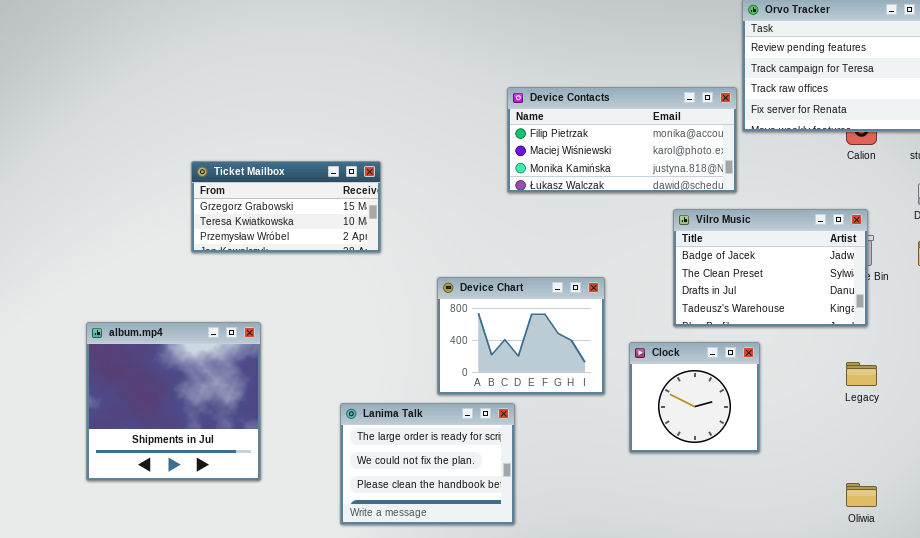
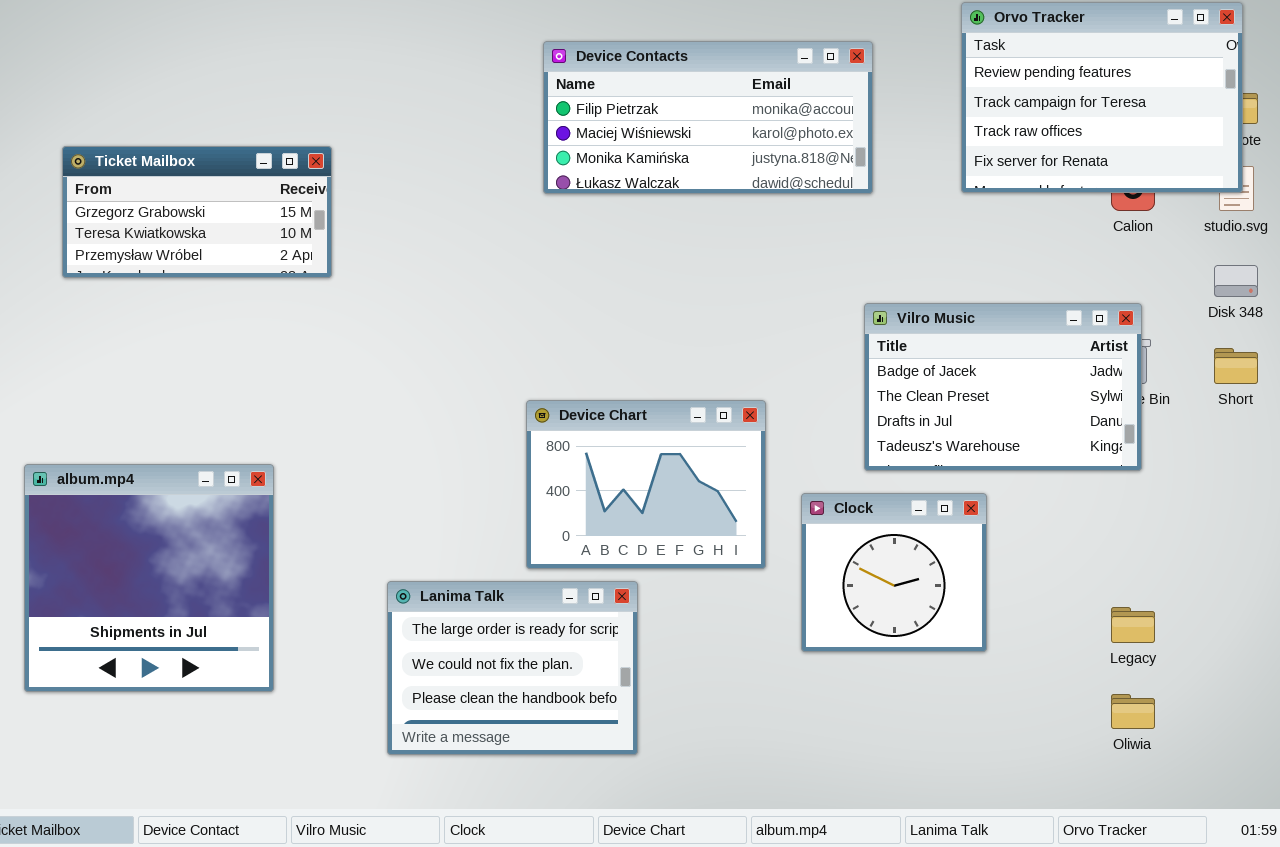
Device Contacts: [507,87,737,193] -> [543,41,873,194], moved
Ticket Mailbox: [191,161,381,253] -> [62,146,332,278], moved
Legacy: [846,362,877,386] -> [1111,607,1155,643], moved

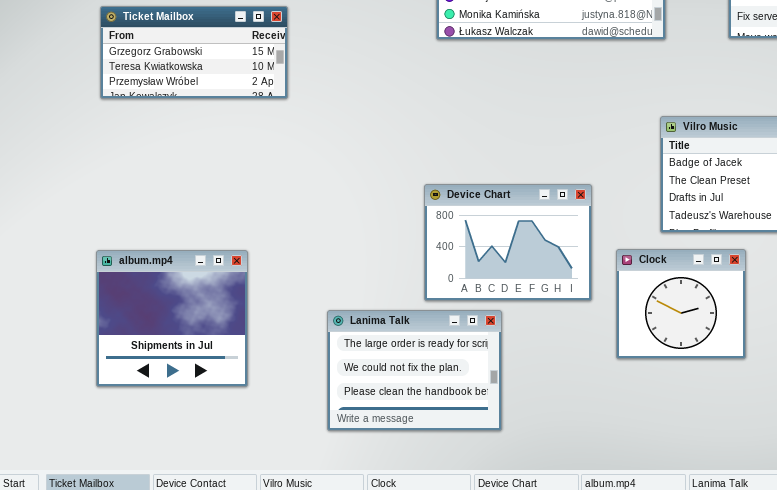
album.mp4: [24,464,274,692] -> [96,250,248,387], resized

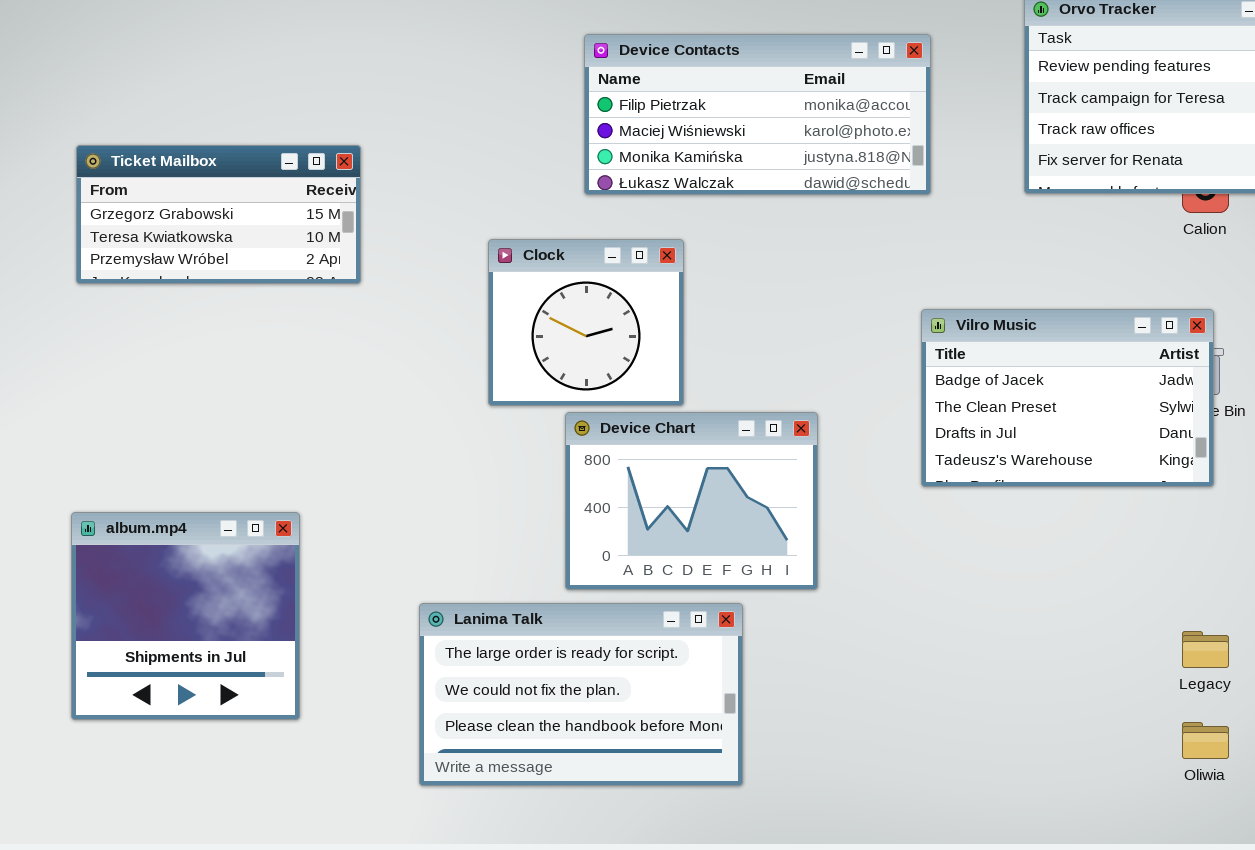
Clock: [616,249,746,359] -> [488,239,684,406], moved
Lanima Talk: [327,310,502,431] -> [419,603,743,786], resized

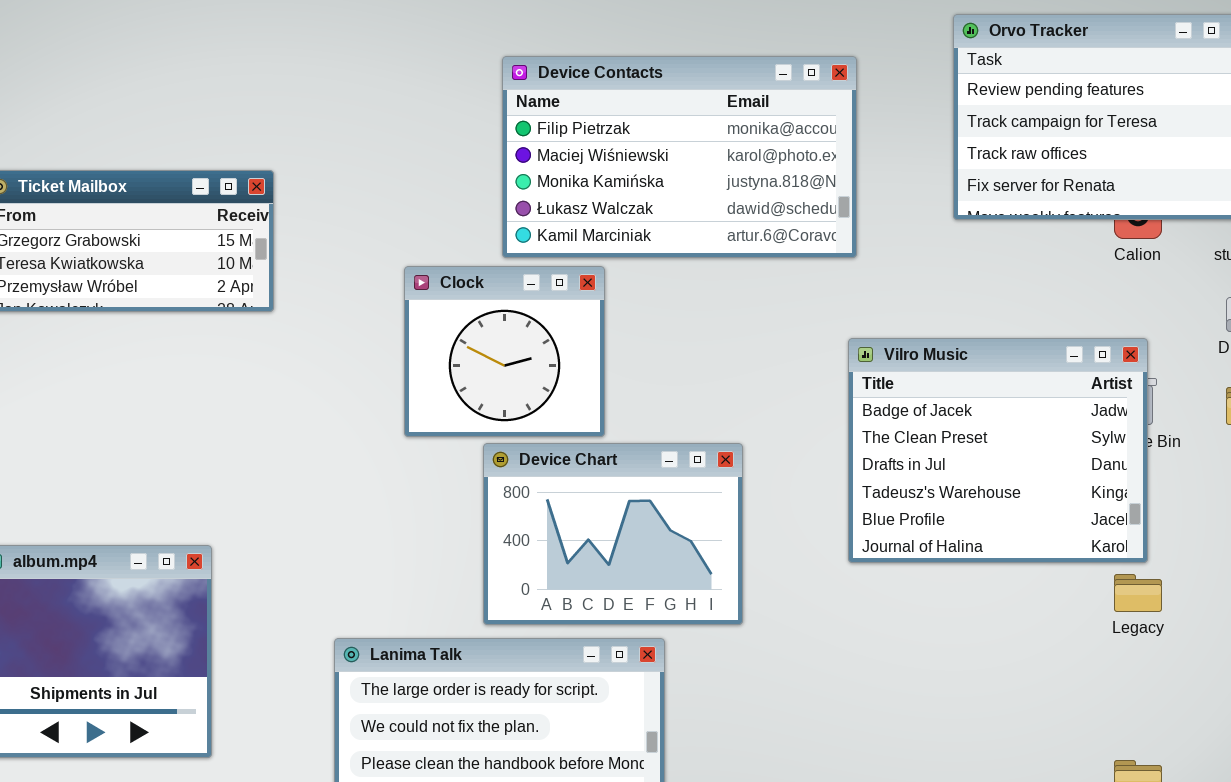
Device Contacts: [584,34,931,195] -> [502,56,857,258], resized
Vilro Music: [921,309,1214,487] -> [848,338,1148,563], resized
Legacy: [1182,631,1229,668] -> [1114,574,1162,612], moved

